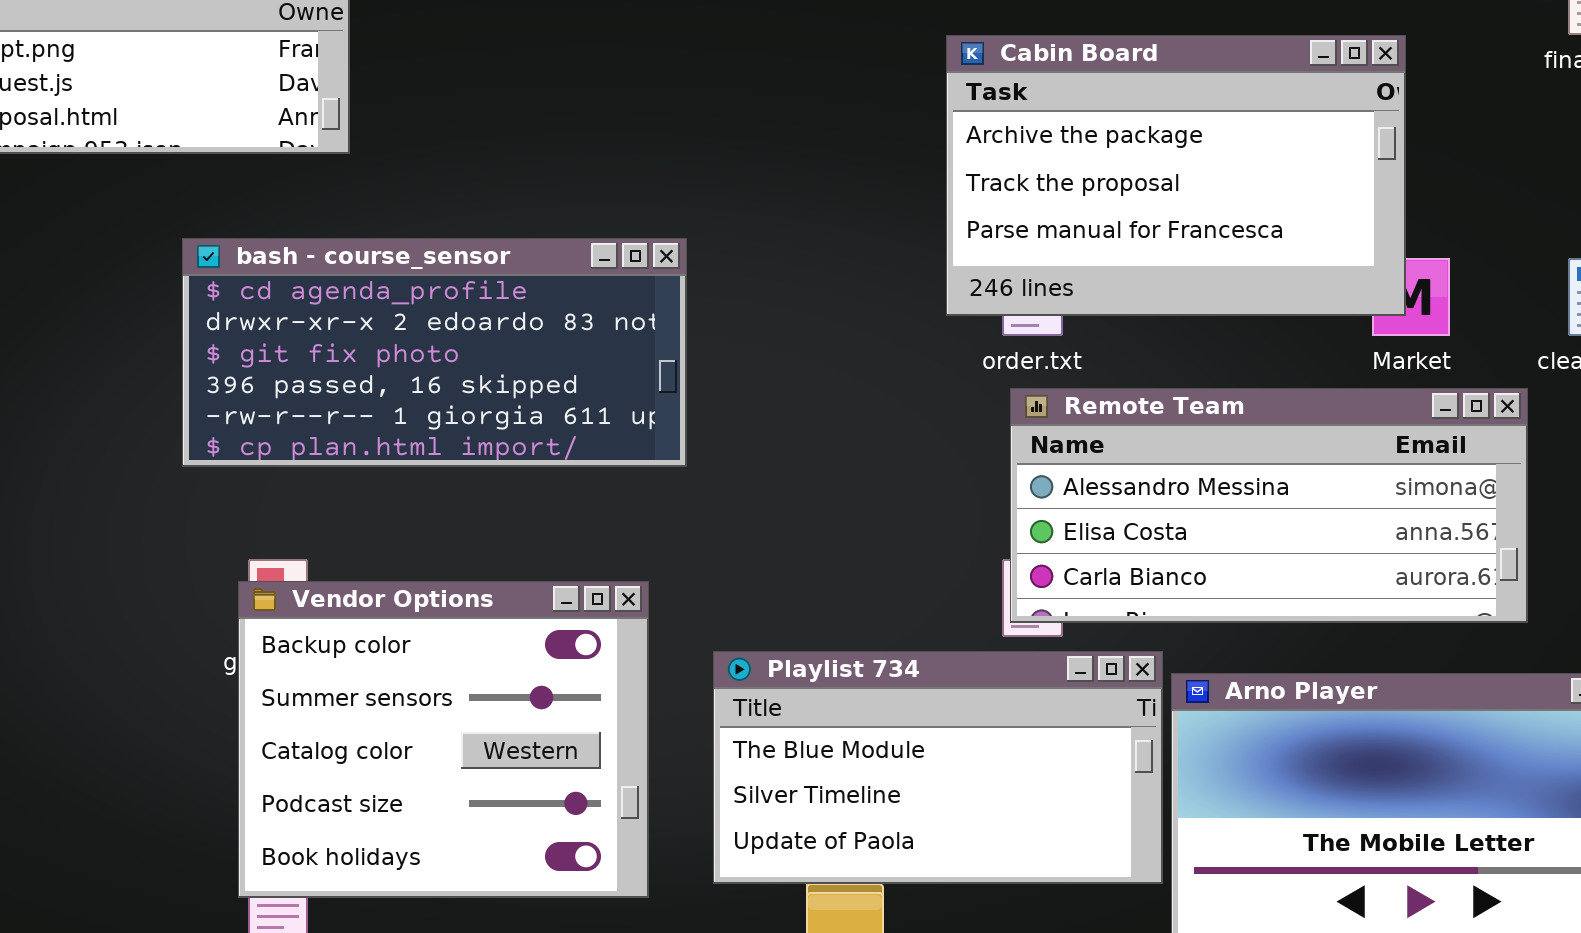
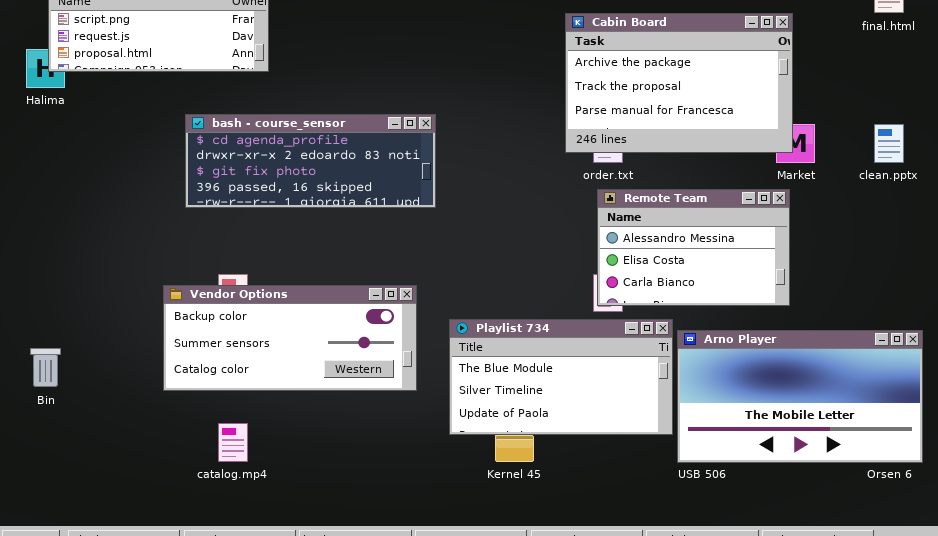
bash - course_sensor: [182,238,687,467] -> [185,114,436,208], resized
Remote Team: [1010,388,1528,623] -> [597,189,790,306], resized
Vendor Options: [238,581,649,898] -> [163,285,417,391], resized

